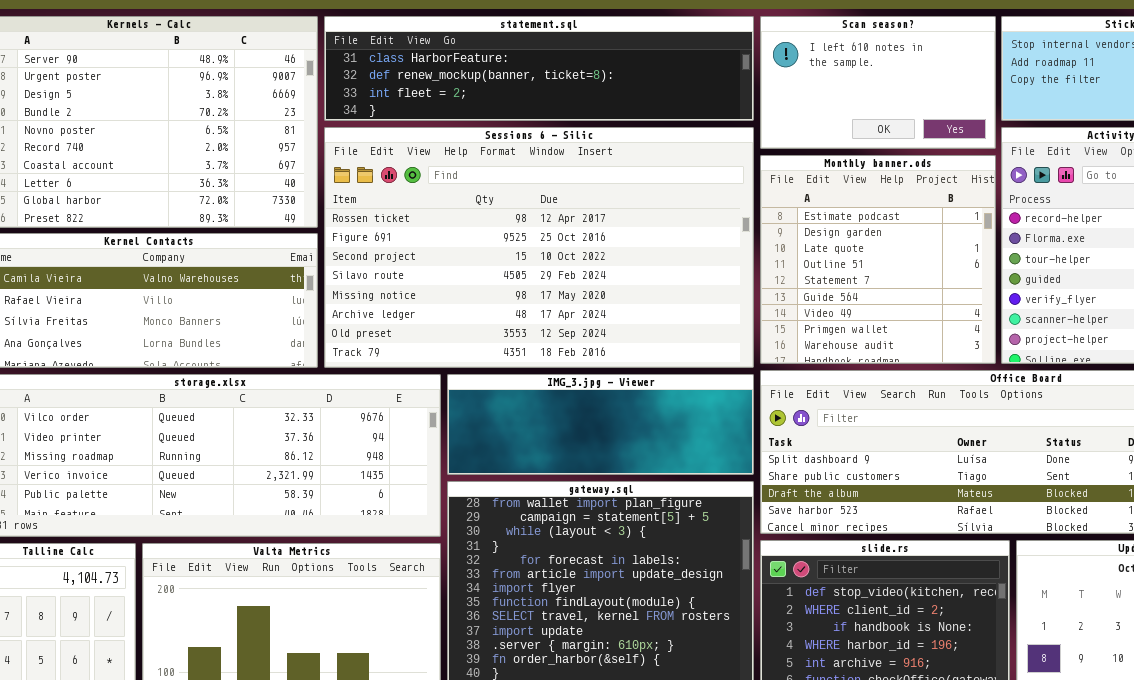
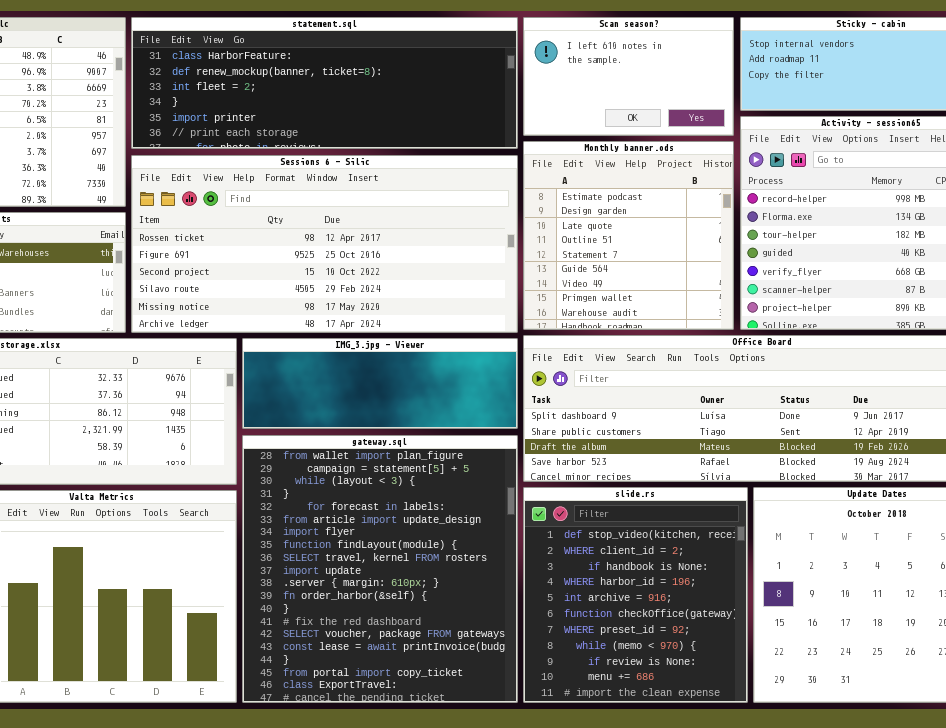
statement.sql: [324,16,754,121] -> [131,17,518,149], resized
Sessions 6 - Silic: [324,127,754,368] -> [131,155,518,333], resized

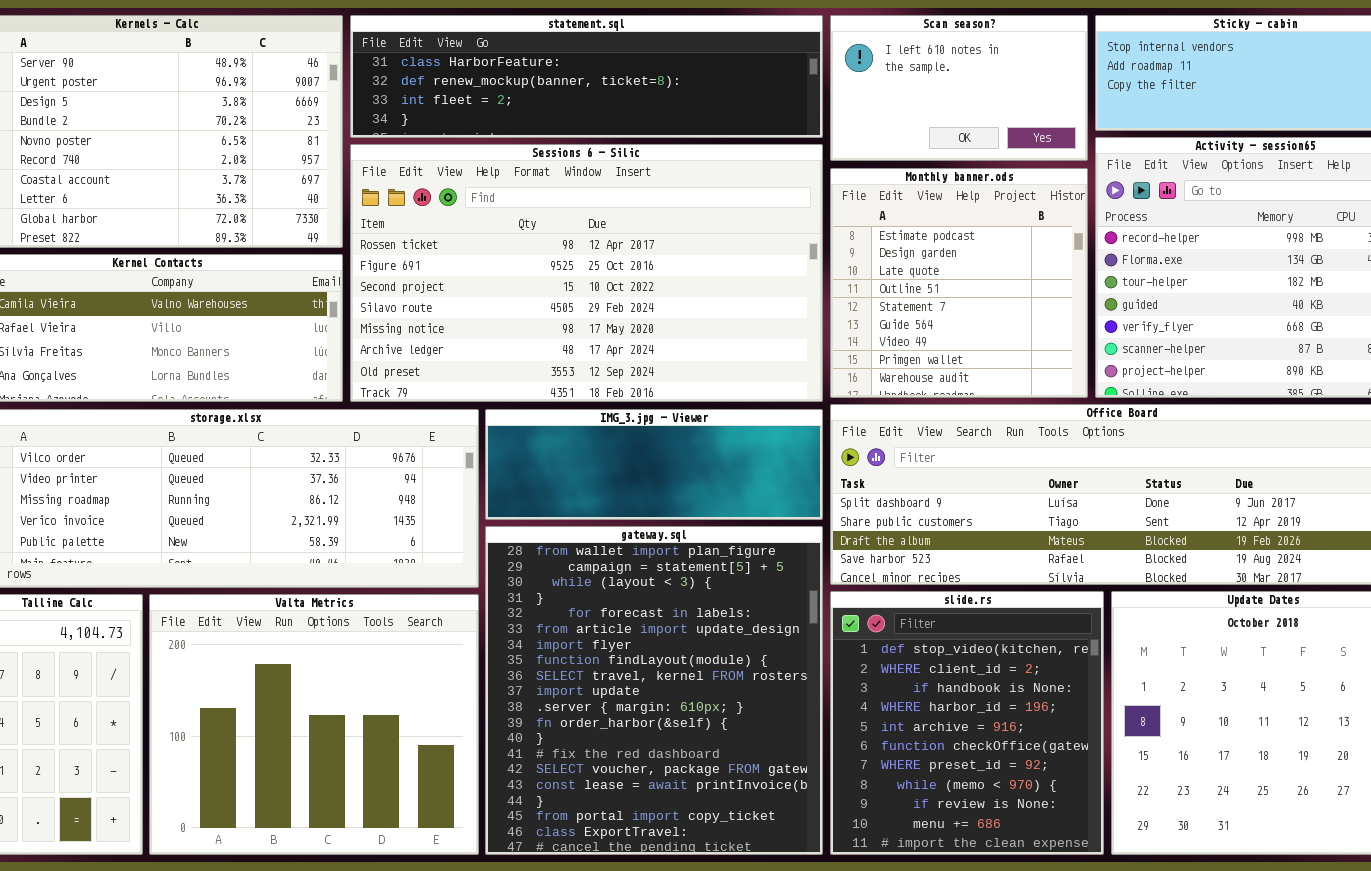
statement.sql: [131,17,518,149] -> [350,15,823,138], resized
Sessions 6 - Silic: [131,155,518,333] -> [350,144,823,402], resized

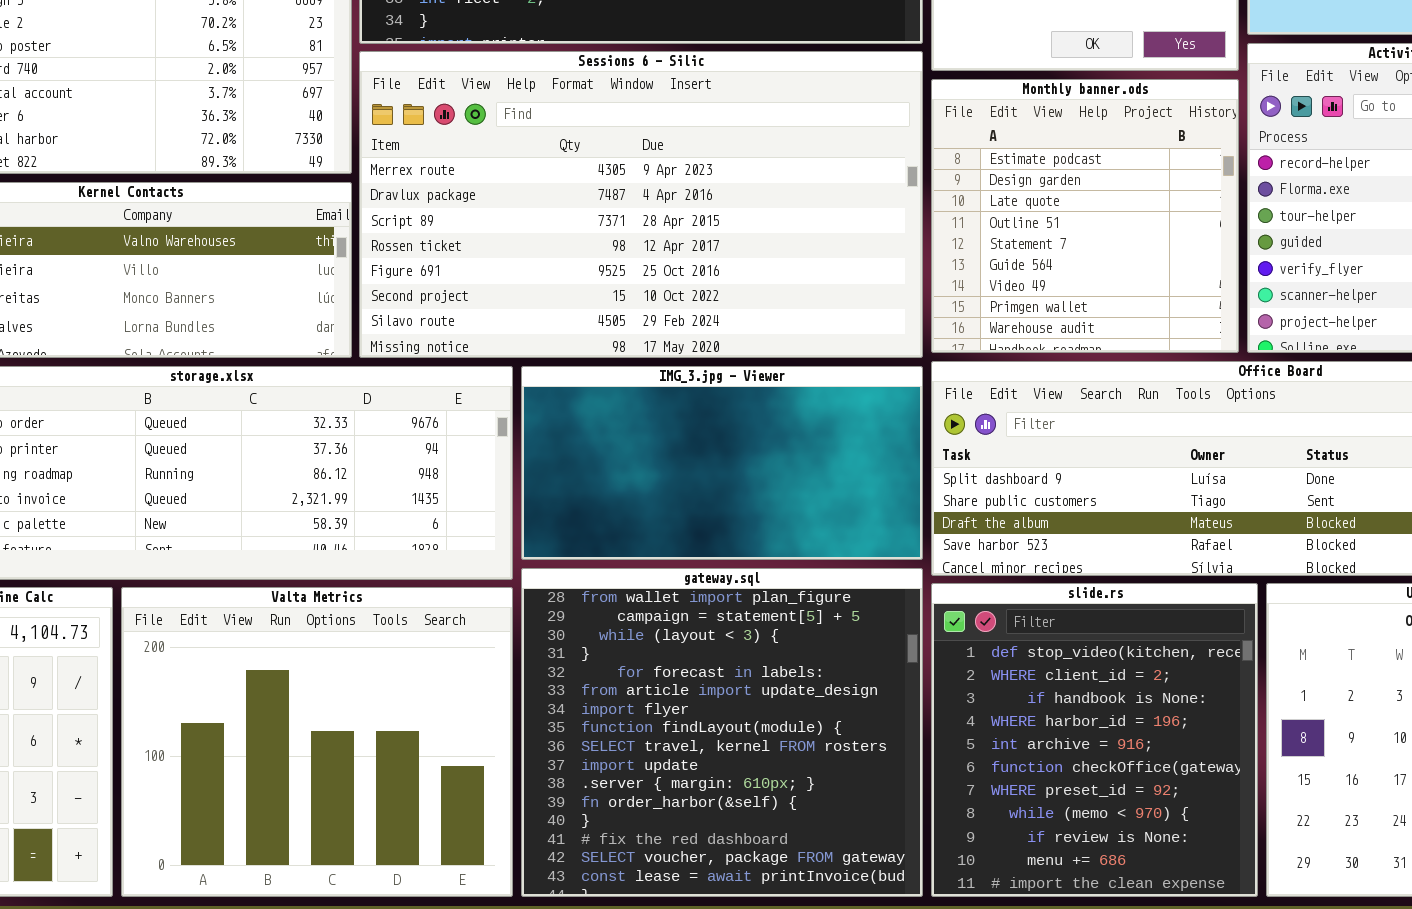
Sessions 6 - Silic: [350,144,823,402] -> [359,51,923,358], scrolled up 3 rows
IMG_3.jpg - Viewer: [485,409,823,520] -> [521,366,923,560], resized
gateway.sql: [485,526,823,855] -> [521,568,923,897], resized

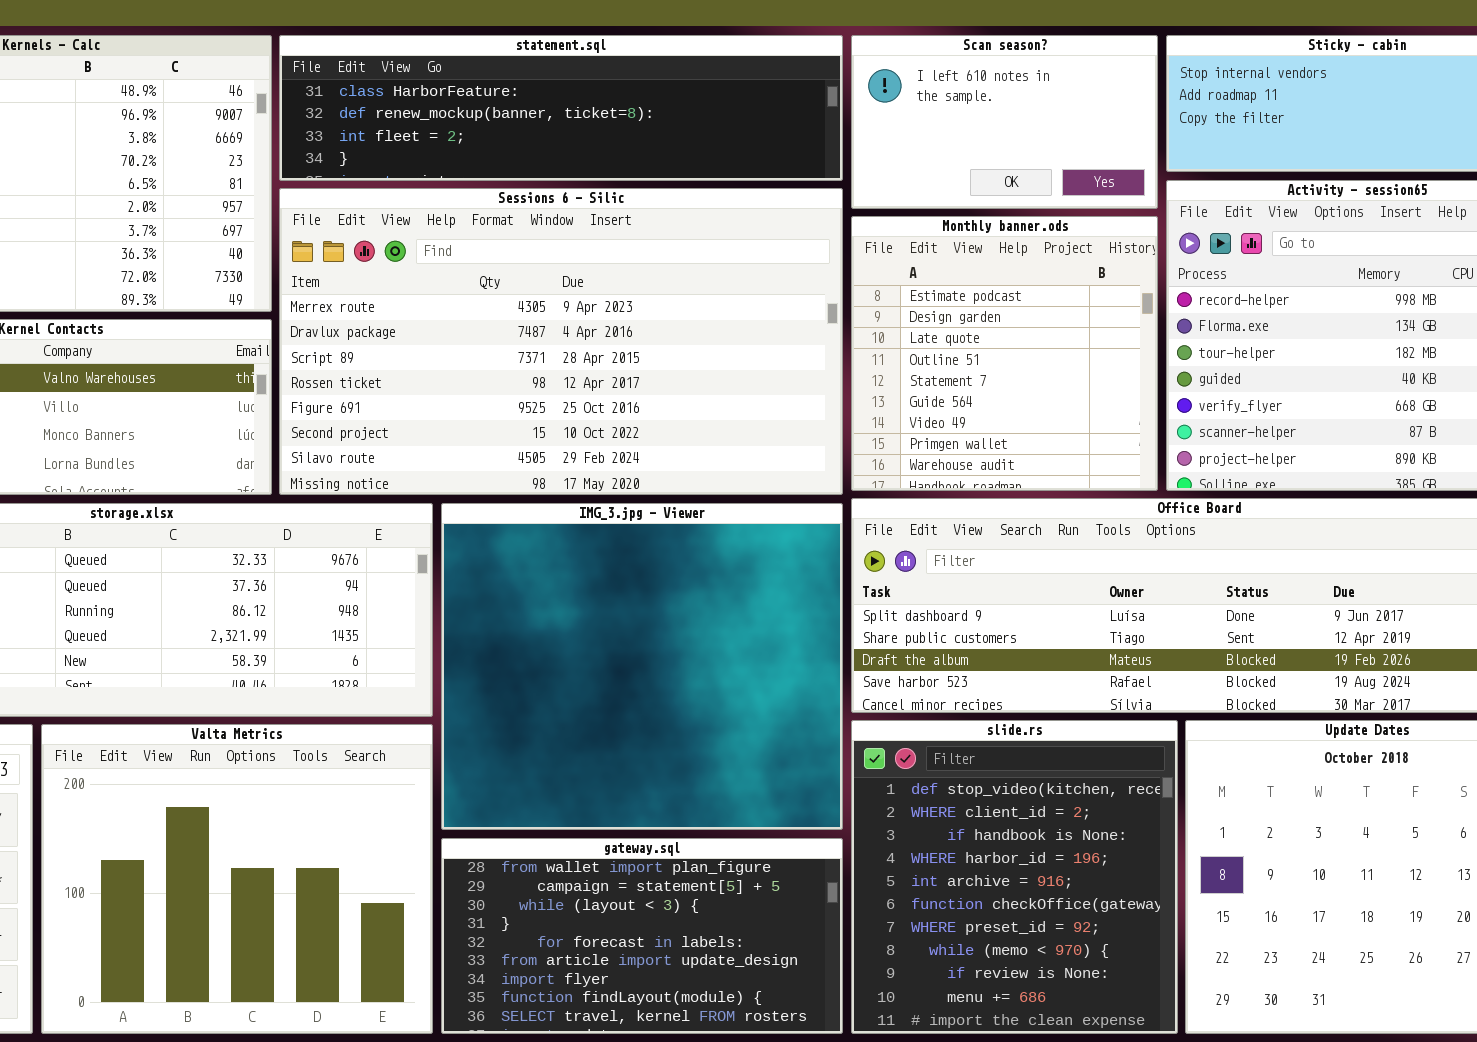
IMG_3.jpg - Viewer: [521,366,923,560] -> [441,503,843,830], resized
gateway.sql: [521,568,923,897] -> [441,838,843,1034], resized

